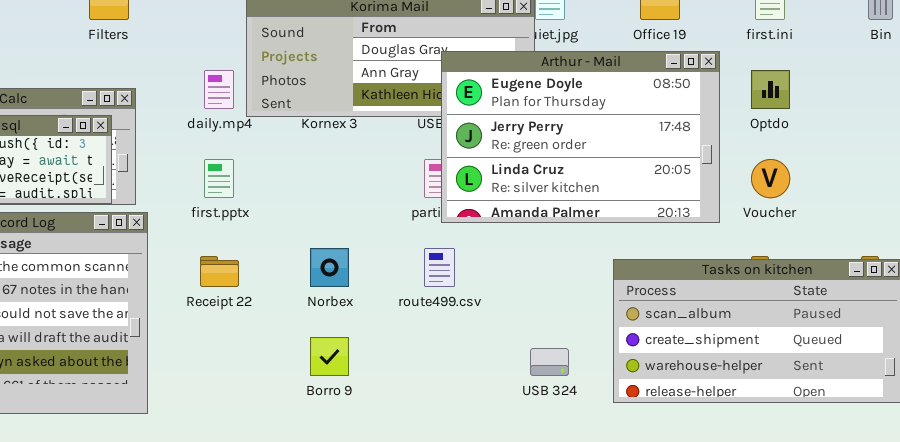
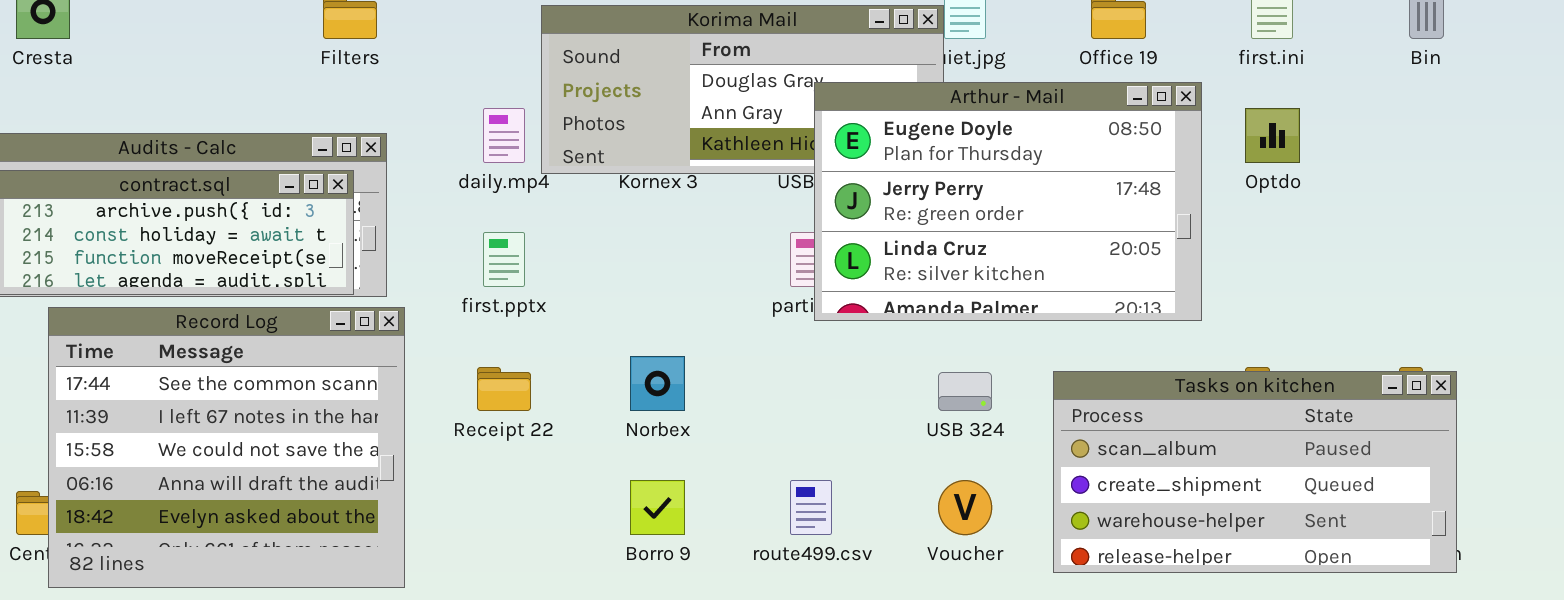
Voucher: [751,159,790,198] -> [938,480,992,535], moved
route499.csv: [424,248,455,287] -> [790,480,832,535], moved
USB 324: [530,348,569,376] -> [938,372,992,411], moved

